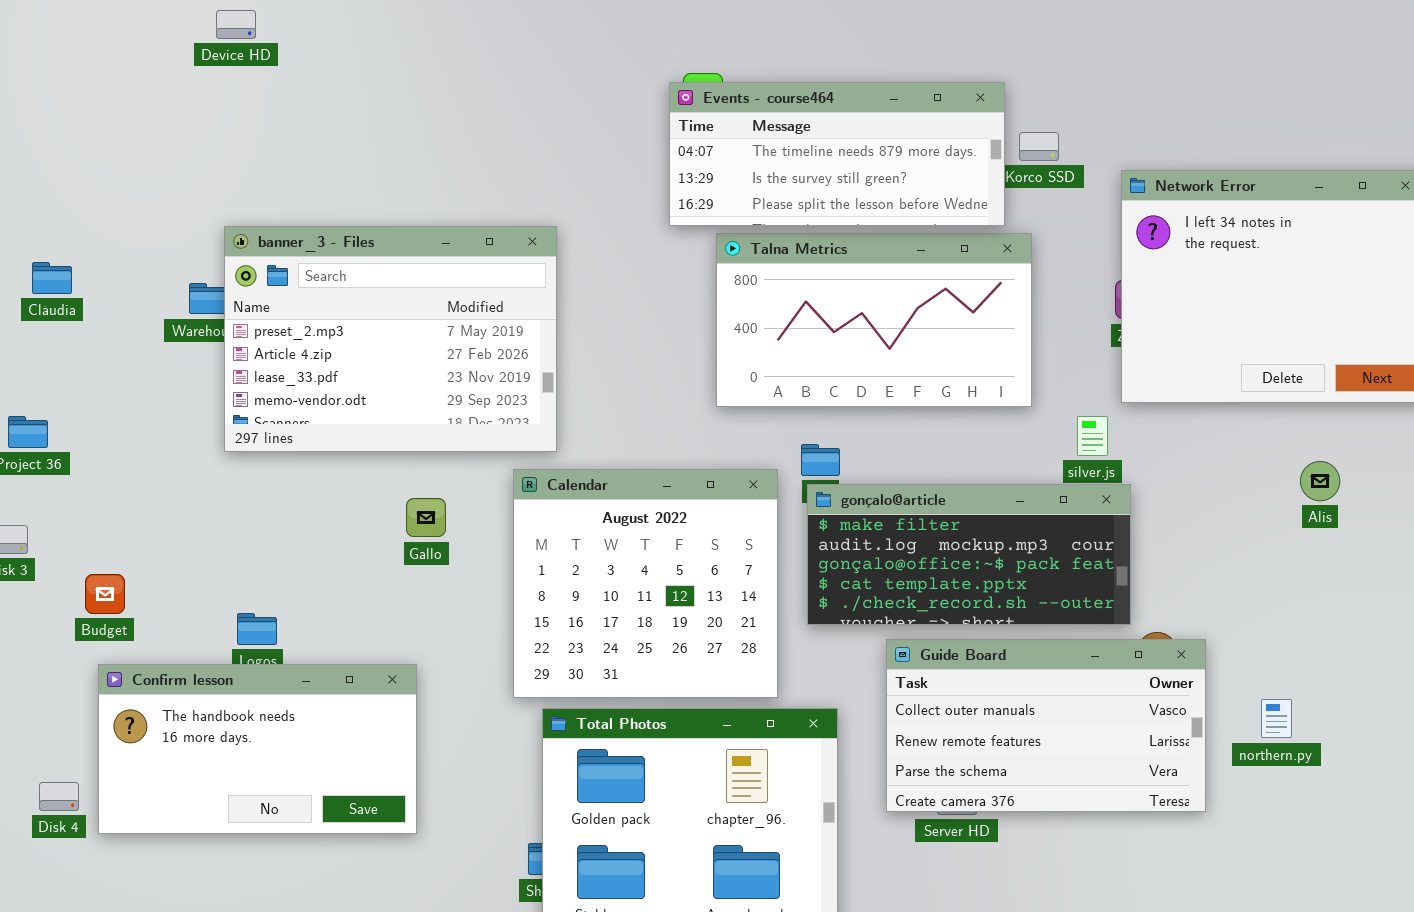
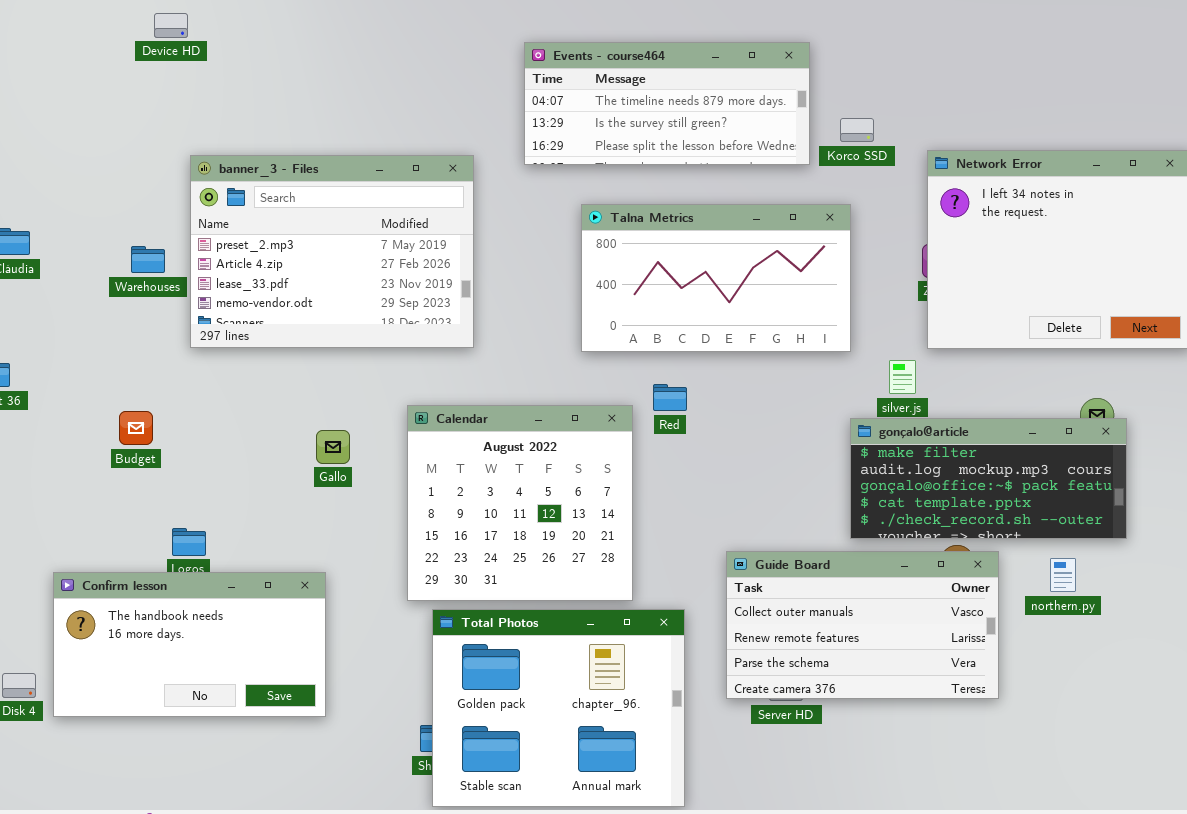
Events - course464: [669,82,1005,226] -> [524,42,810,165], moved
banner_3 - Files: [224,226,557,452] -> [190,155,474,348], moved
gonçalo@article: [807,484,1131,625] -> [850,418,1127,539], moved
Budget: [85,574,125,614] -> [119,411,153,445], moved
northern.py: [1261,699,1292,738] -> [1050,558,1076,592], moved

